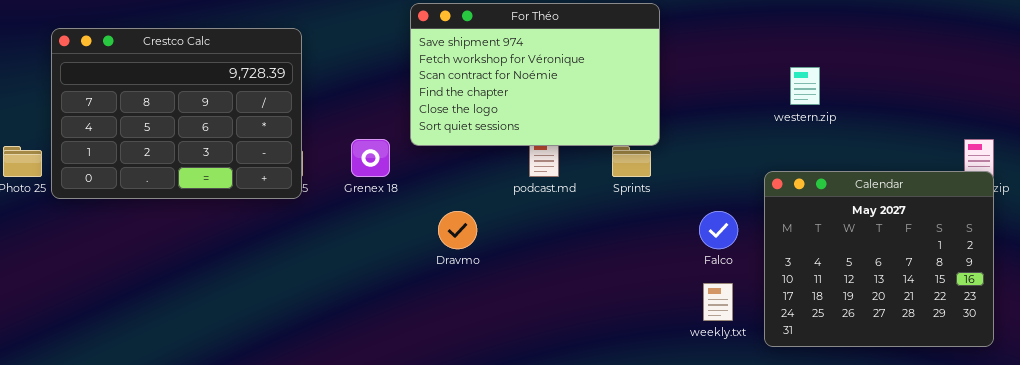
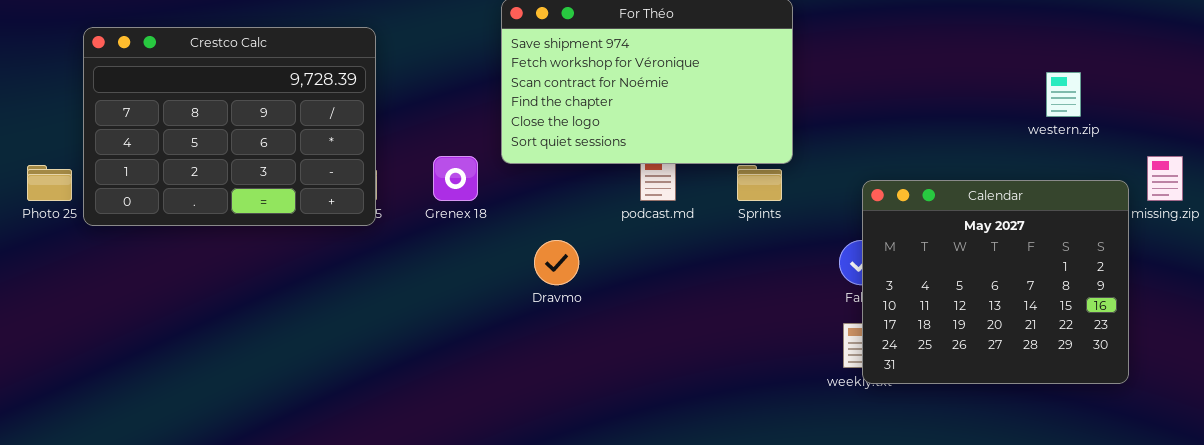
western.zip: [790,67,820,105] -> [1046,72,1081,117], moved
Calendar: [764,171,994,347] -> [862,180,1129,384], moved

